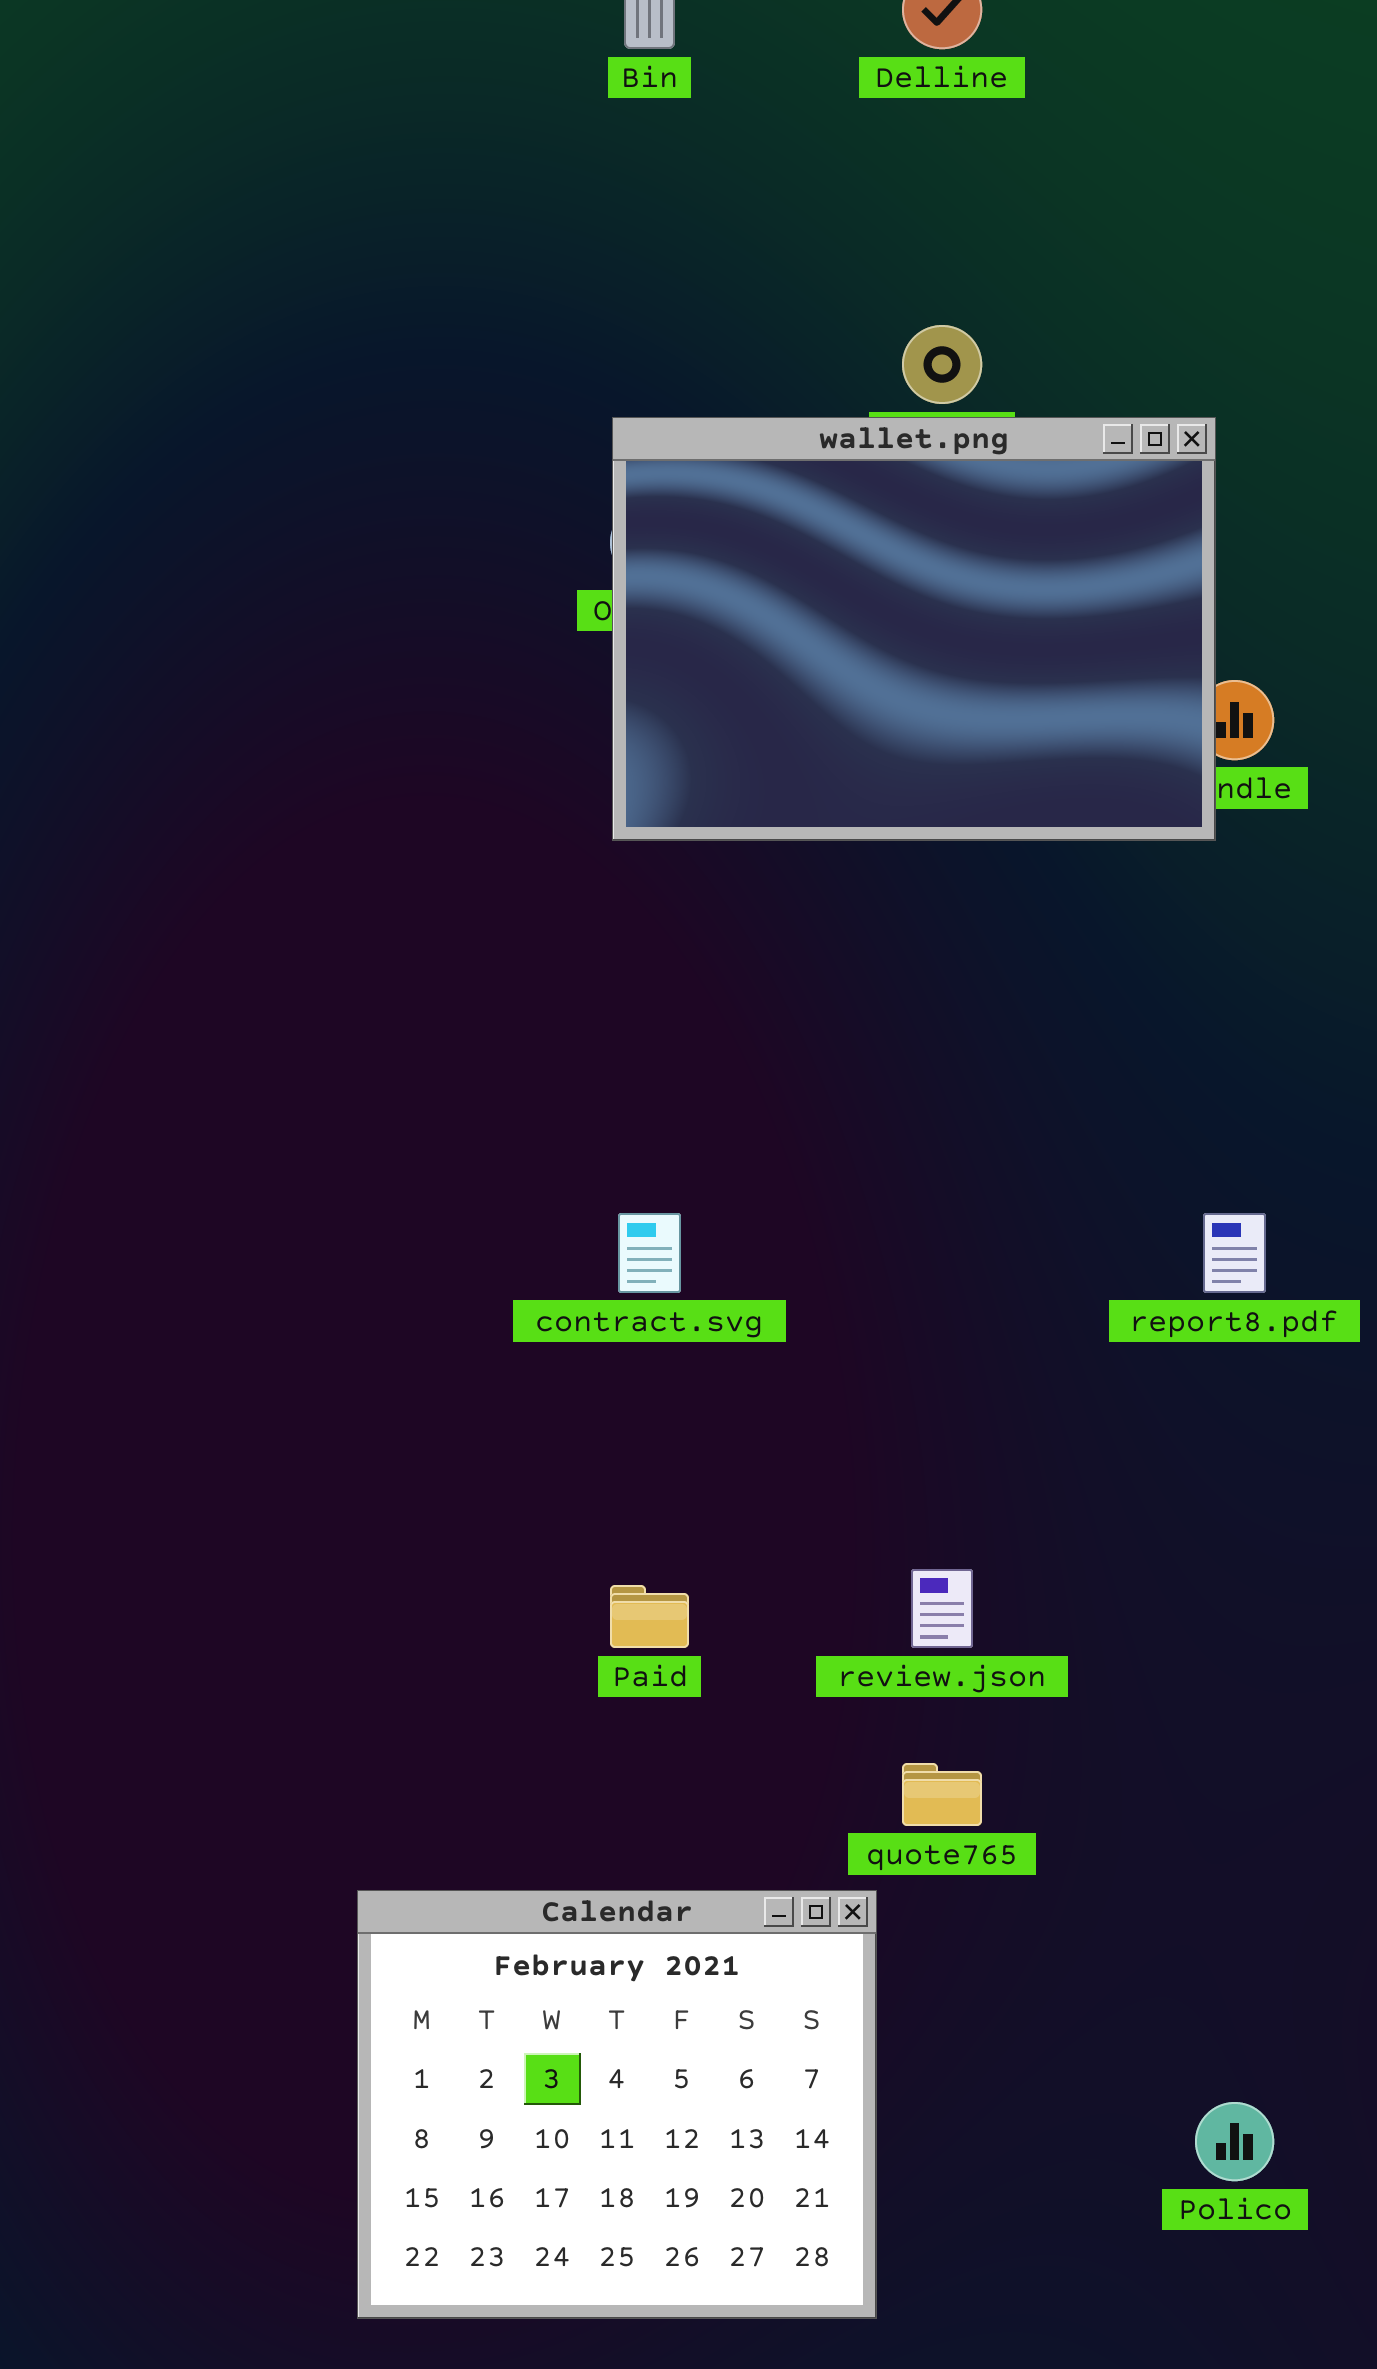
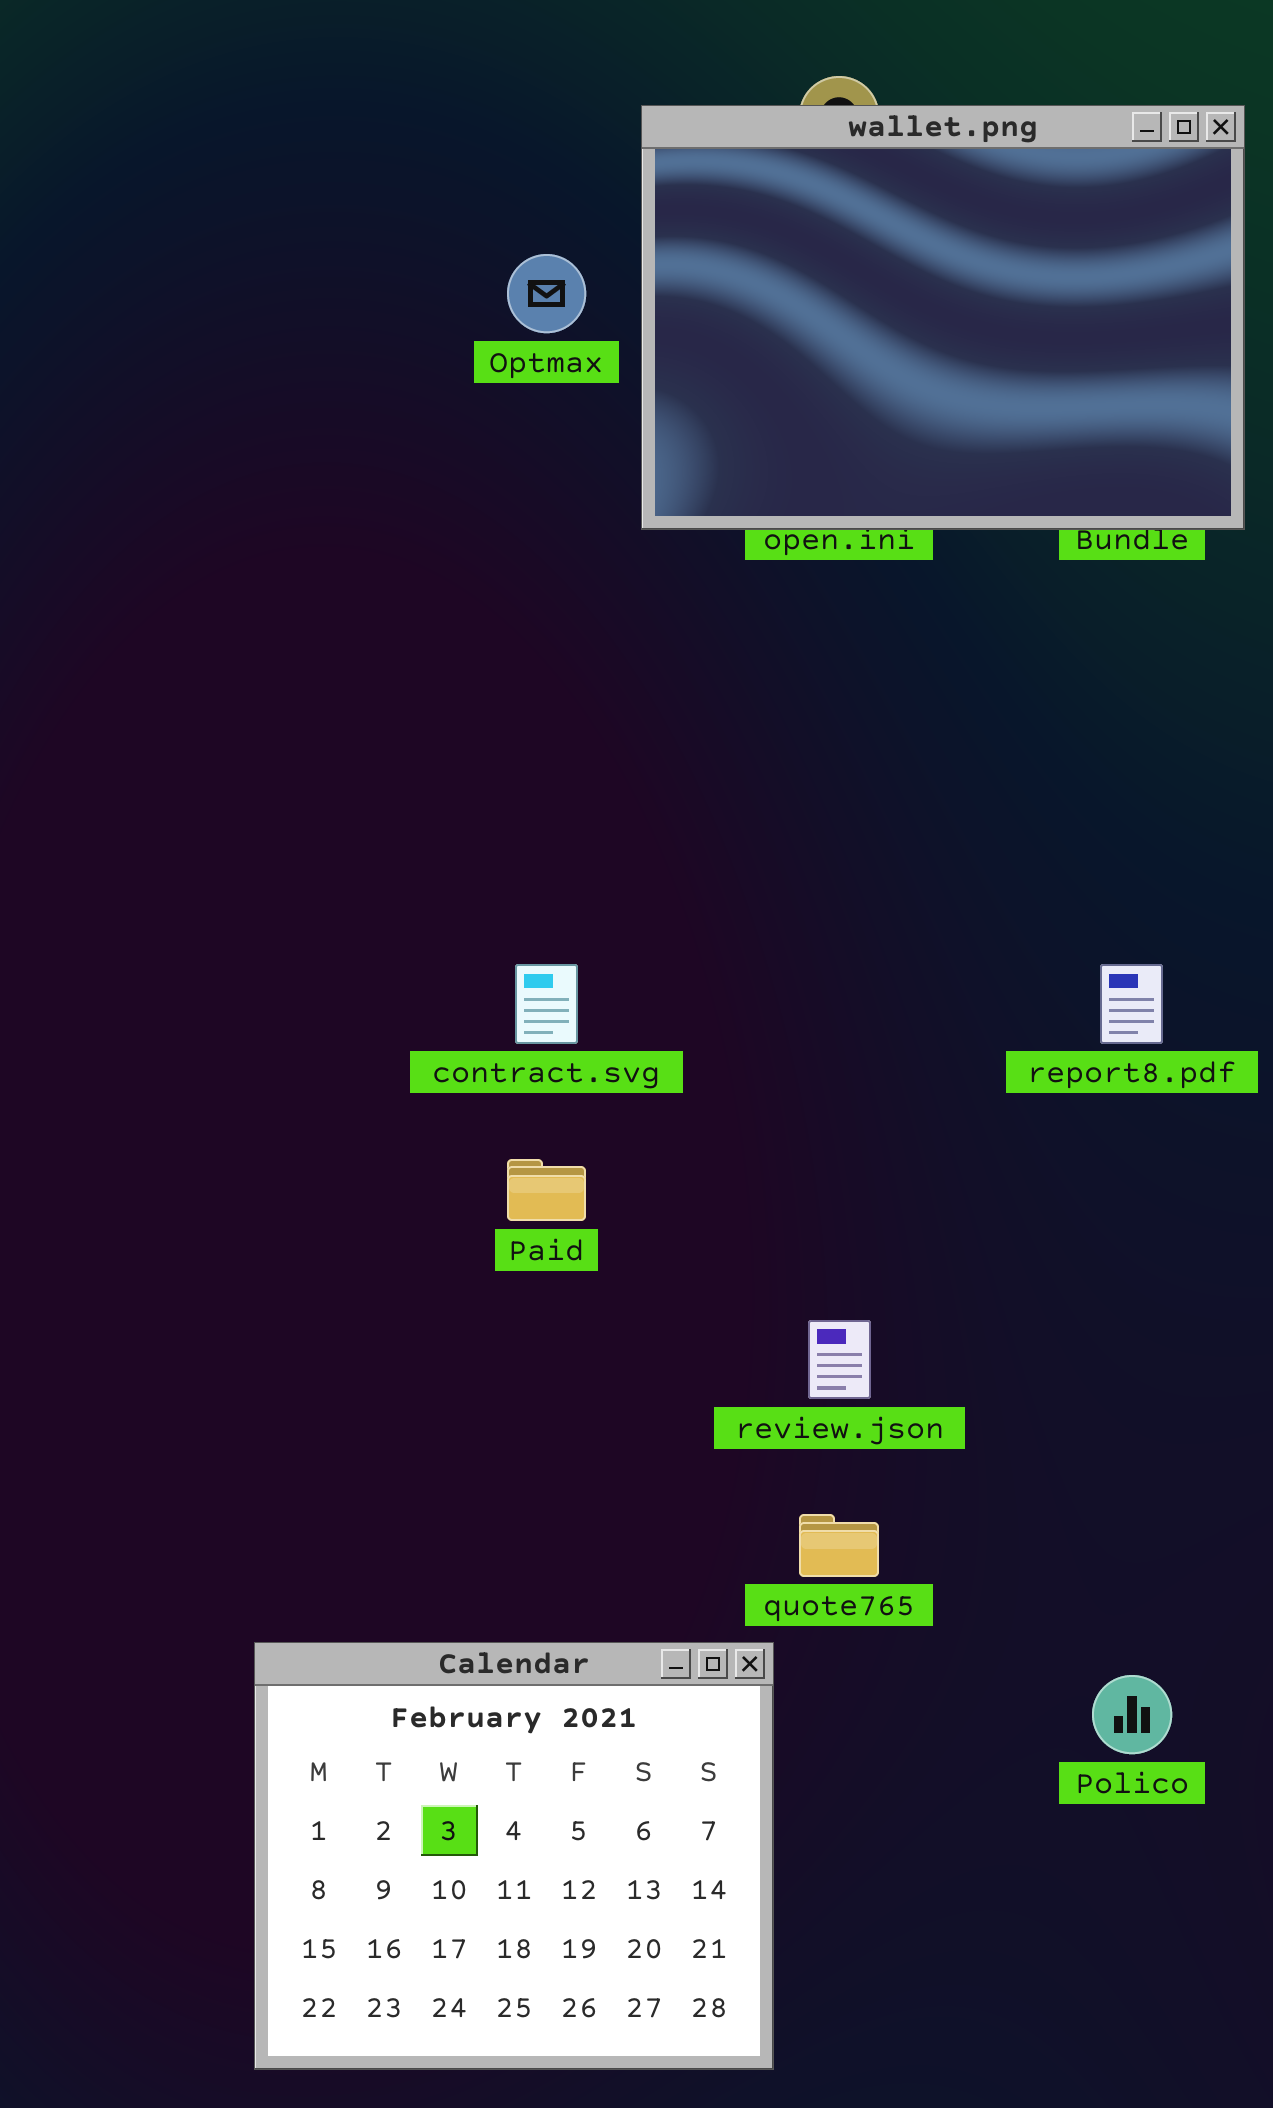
wallet.png: [612,417,1216,841] -> [641,105,1245,530], moved
Paid: [610,1585,689,1648] -> [507,1159,586,1221], moved
Polico: [1195,2102,1274,2181] -> [1092,1675,1172,1754], moved

